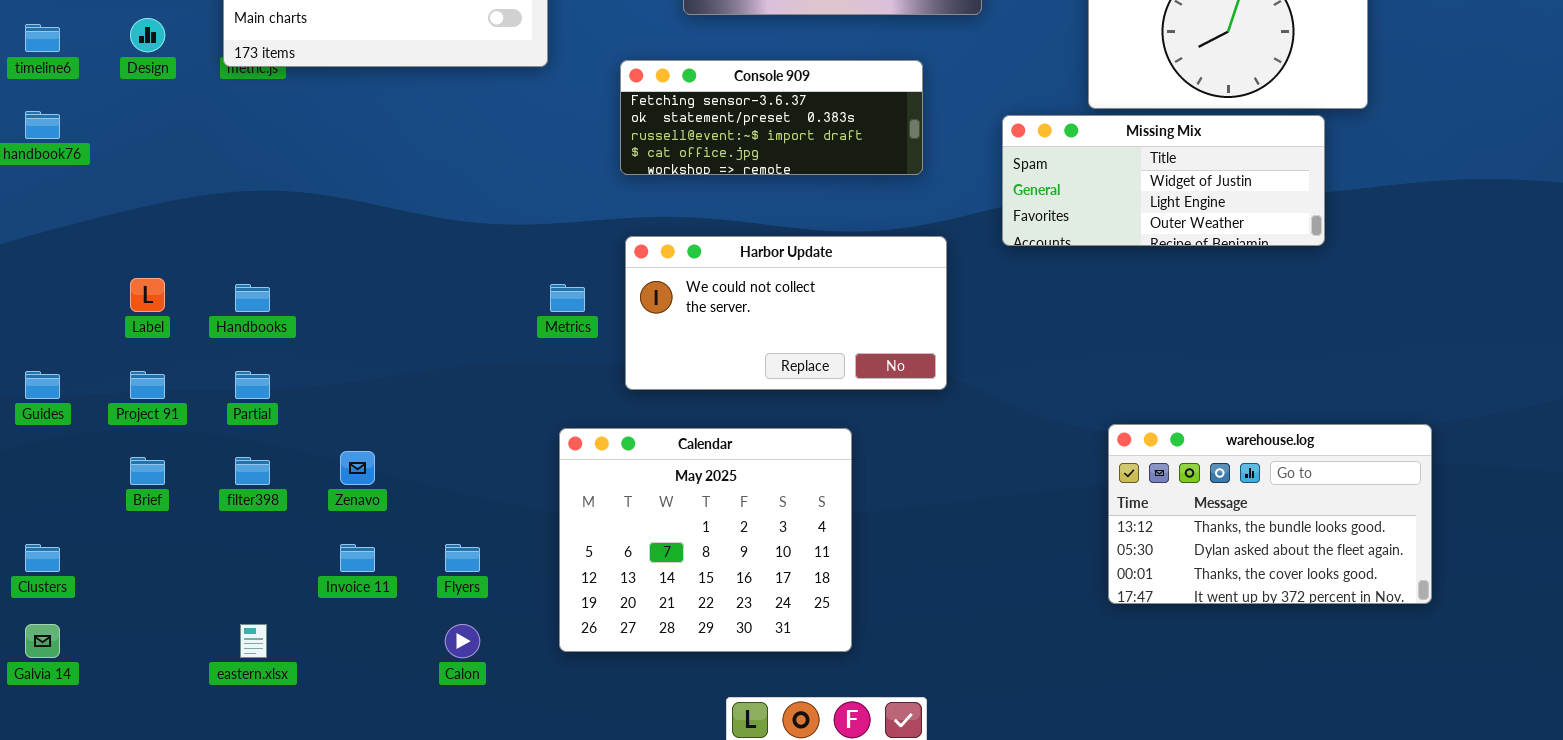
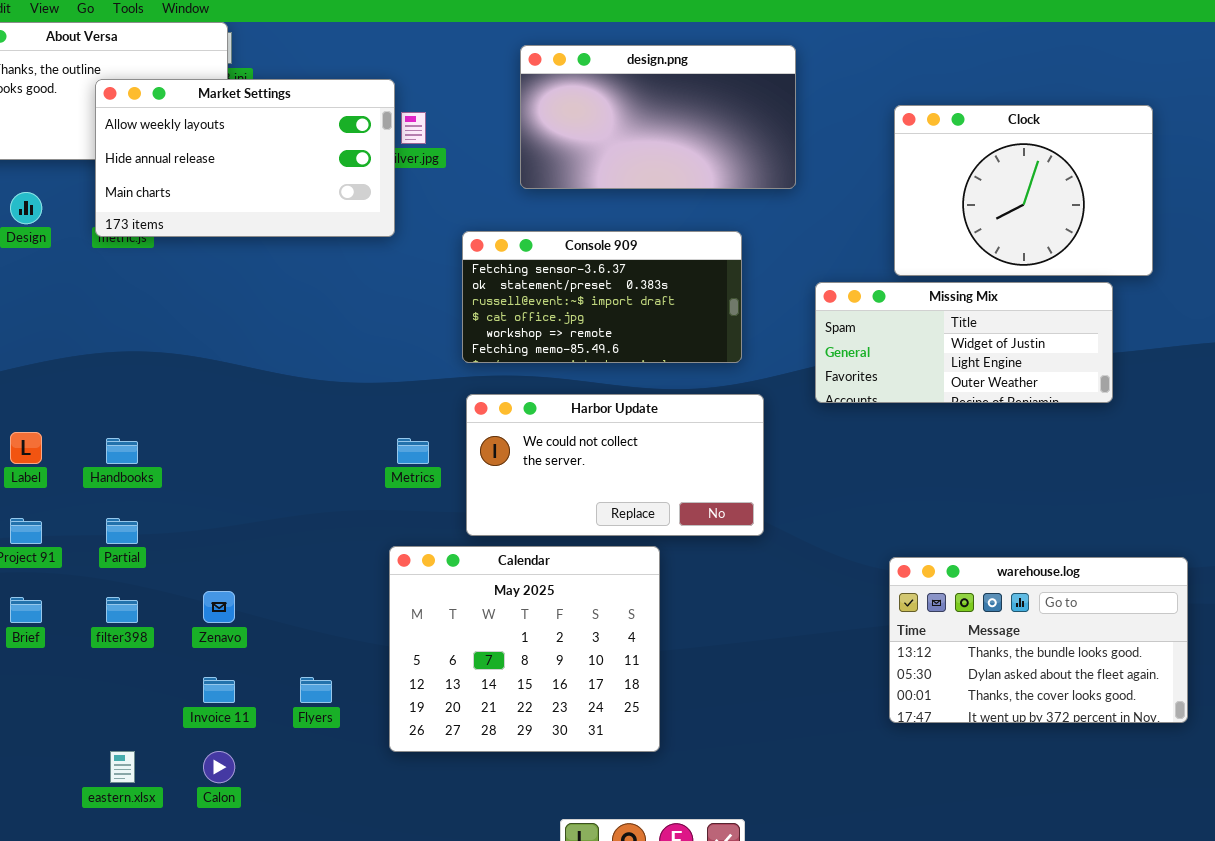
Console 909: [620,60,923,175] -> [462,231,742,363], resized
warehouse.log: [1108,424,1432,604] -> [889,557,1188,723], moved
Calendar: [559,428,852,652] -> [389,546,660,752], moved
Calon: [445,624,480,658] -> [203,751,235,783], moved

